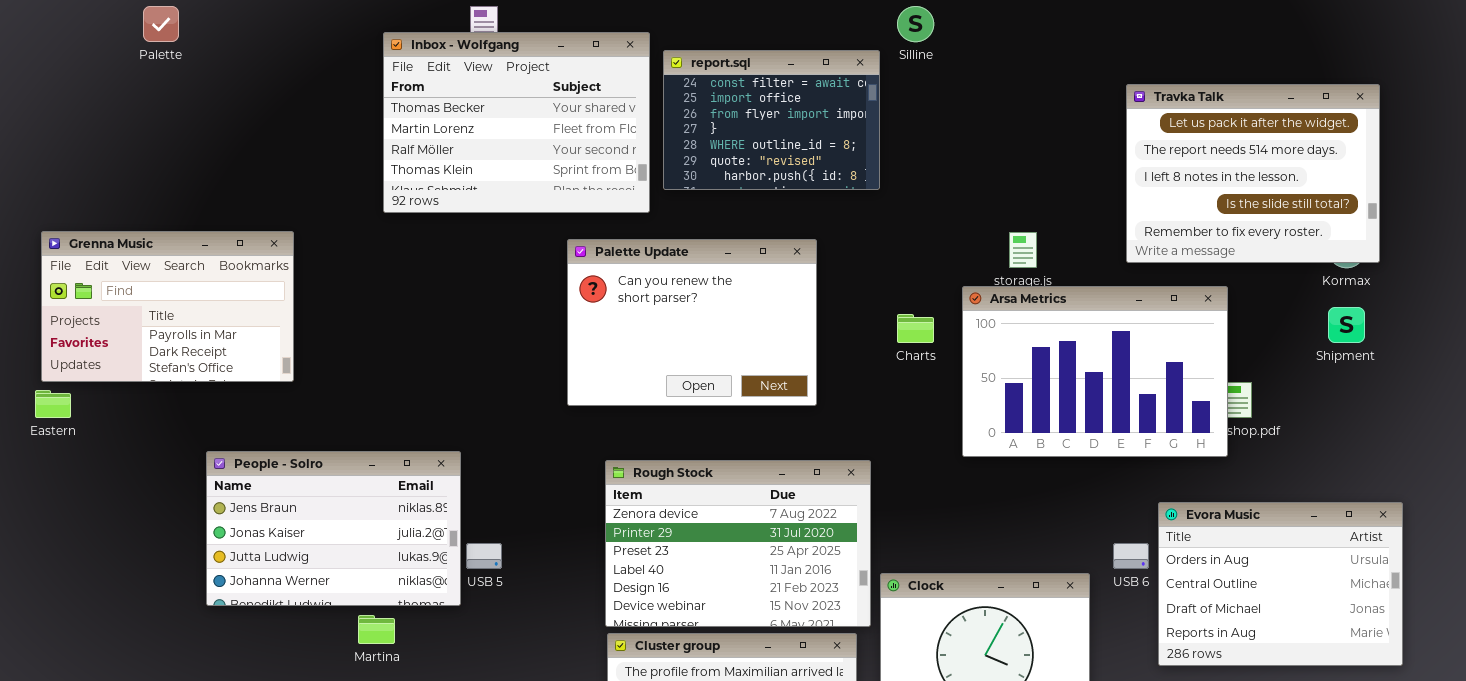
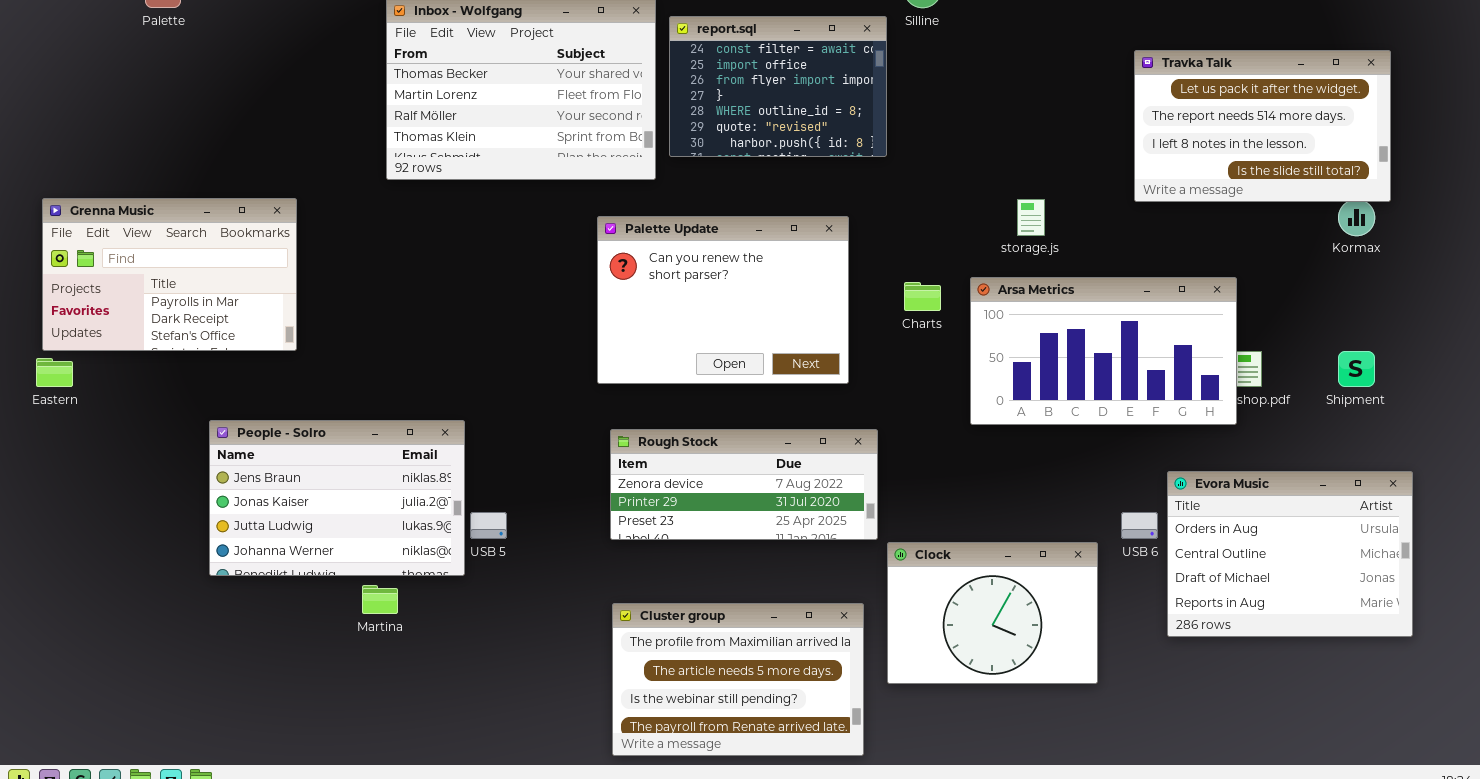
Travka Talk: [1126,84,1380,263] -> [1134,50,1391,202], resized
Palette Update: [567,239,817,406] -> [597,216,849,384], moved
Arsa Metrics: [962,286,1228,457] -> [970,277,1237,425], resized
Shipment: [1328,307,1365,343] -> [1338,351,1375,387], moved
Rough Stock: [605,460,871,627] -> [610,429,878,540], resized

